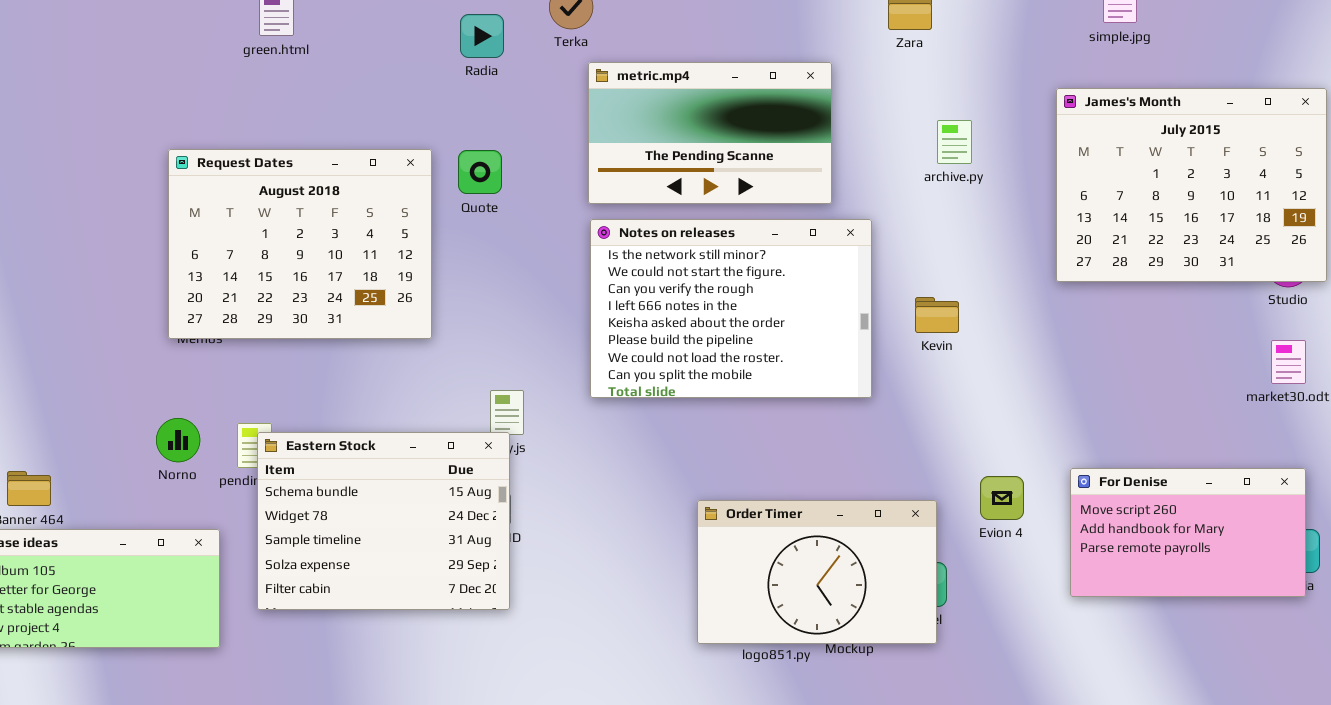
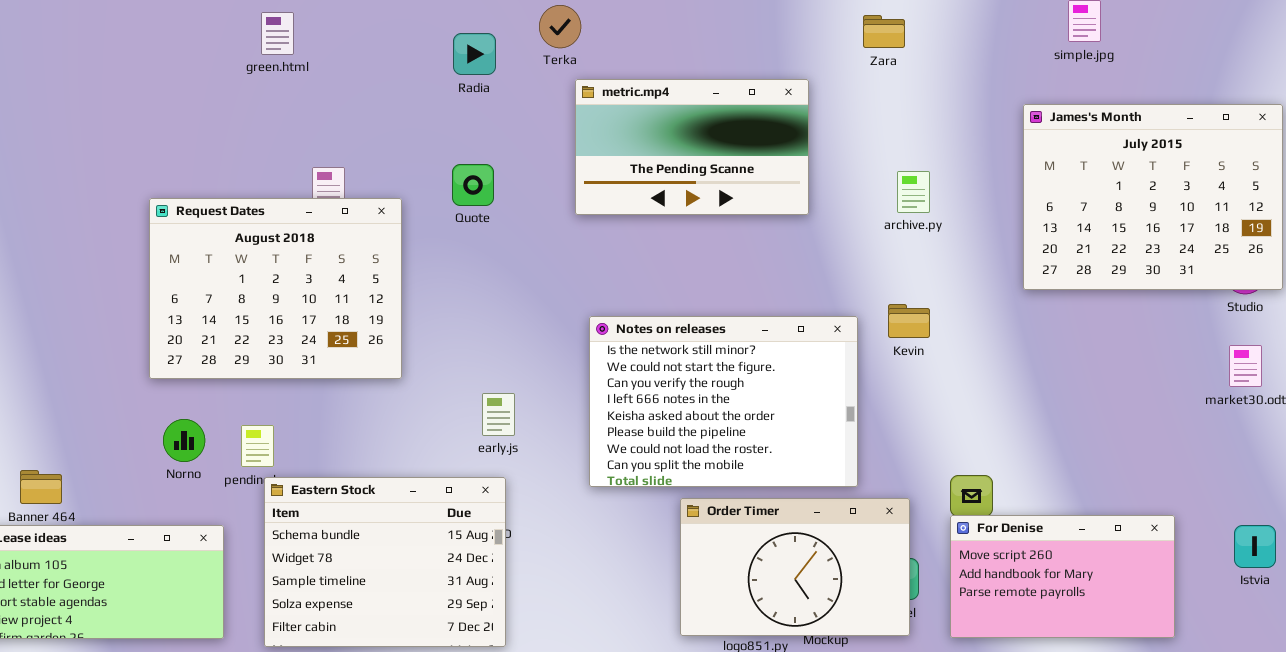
archive.py: [937,120,972,164] -> [897,171,930,213], moved
Request Dates: [168,149,432,339] -> [149,198,402,379], moved
Notes on releases: [590,219,872,398] -> [589,316,858,487], moved
Eastern Stock: [257,432,510,610] -> [264,477,506,647], moved
For Denise: [1070,468,1306,597] -> [950,515,1175,638], moved

